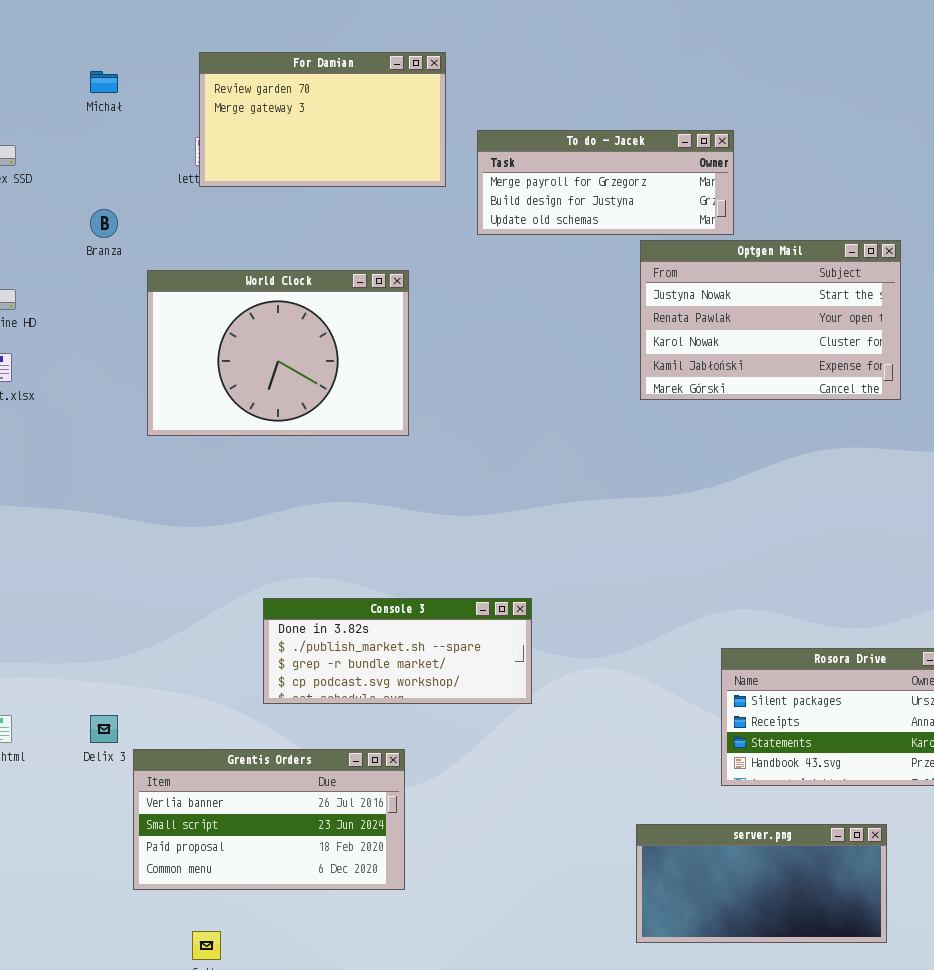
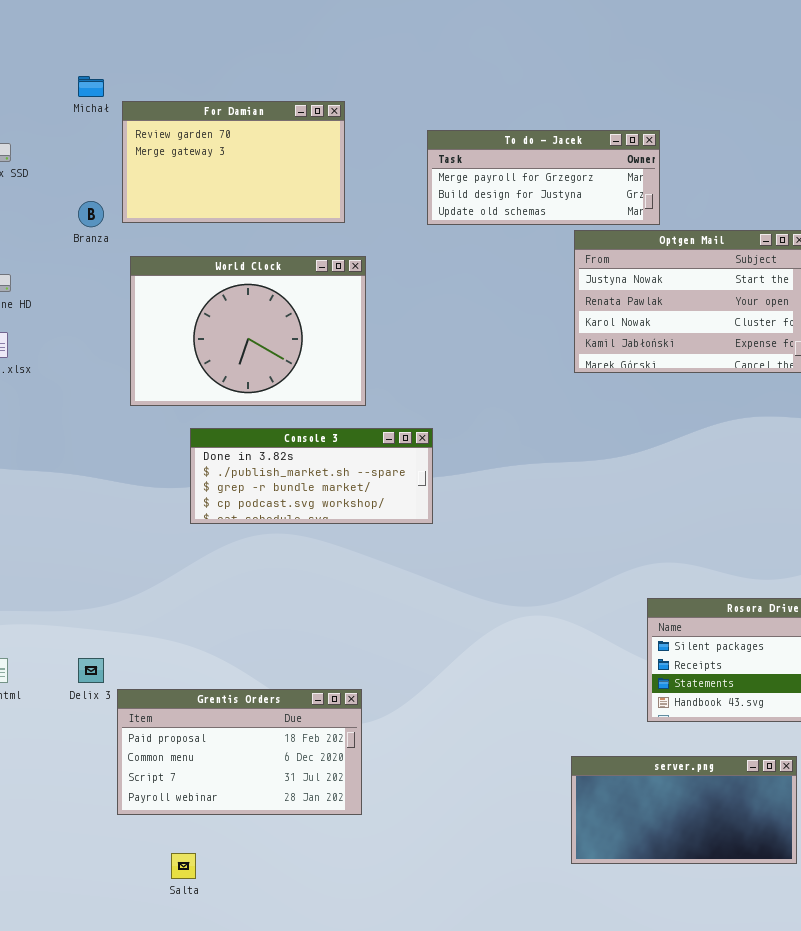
For Damian: [199,52,446,187] -> [122,101,345,223], moved
Console 3: [263,598,532,704] -> [190,428,433,524], moved
Grentis Orders: [133,749,405,890] -> [117,689,362,815], scrolled down 2 rows

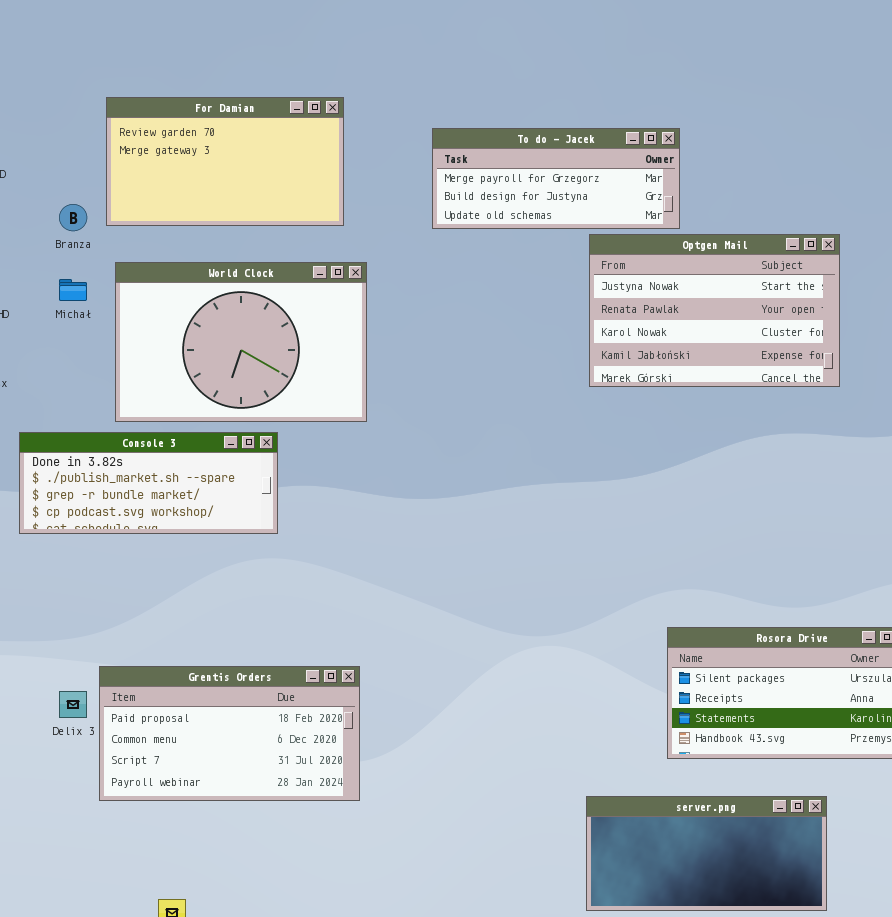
Michał: [78,76,104,97] -> [59,279,87,301], moved
Console 3: [190,428,433,524] -> [19,432,278,534], moved
Grentis Orders: [117,689,362,815] -> [99,666,360,801], moved

